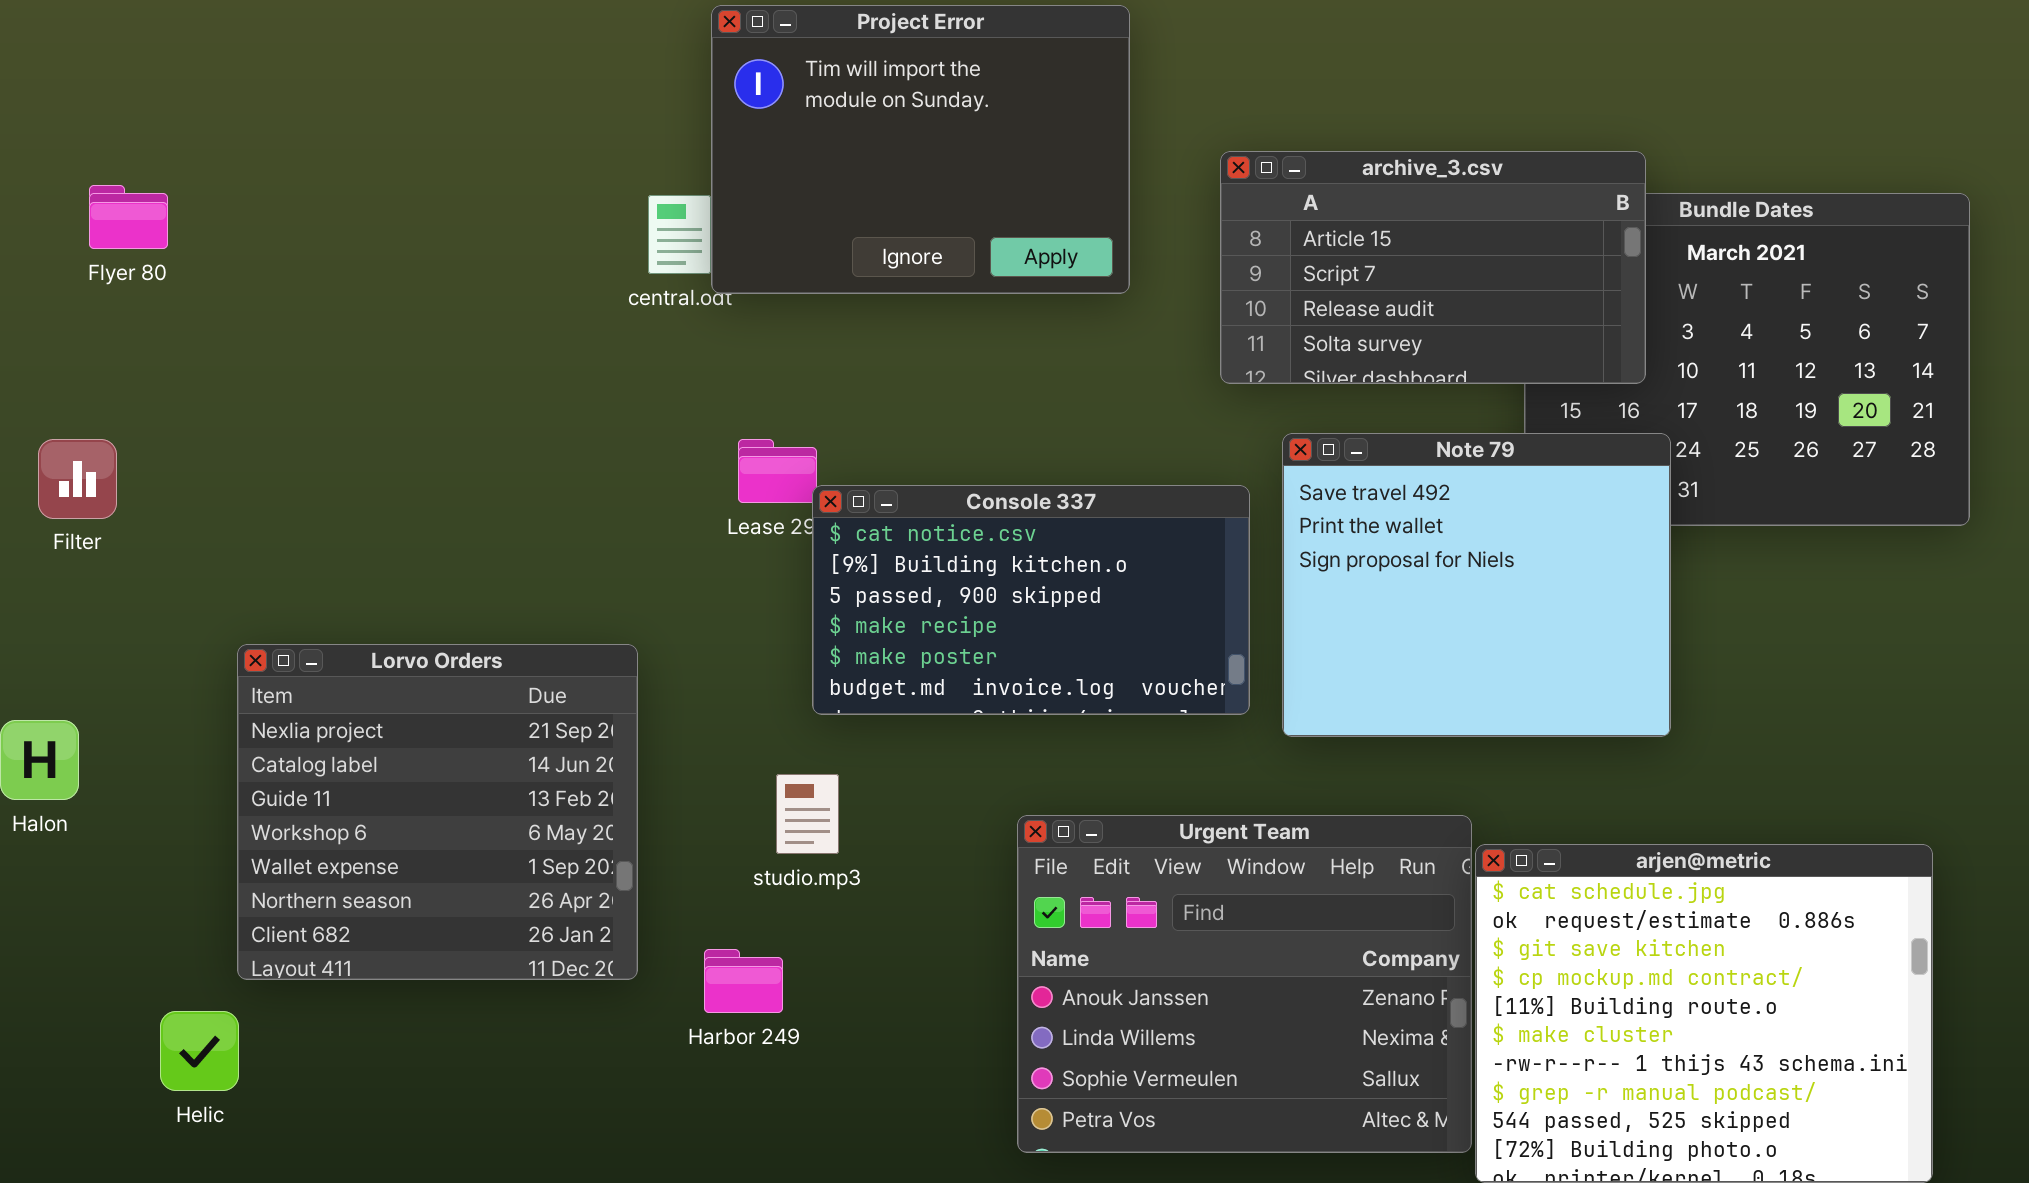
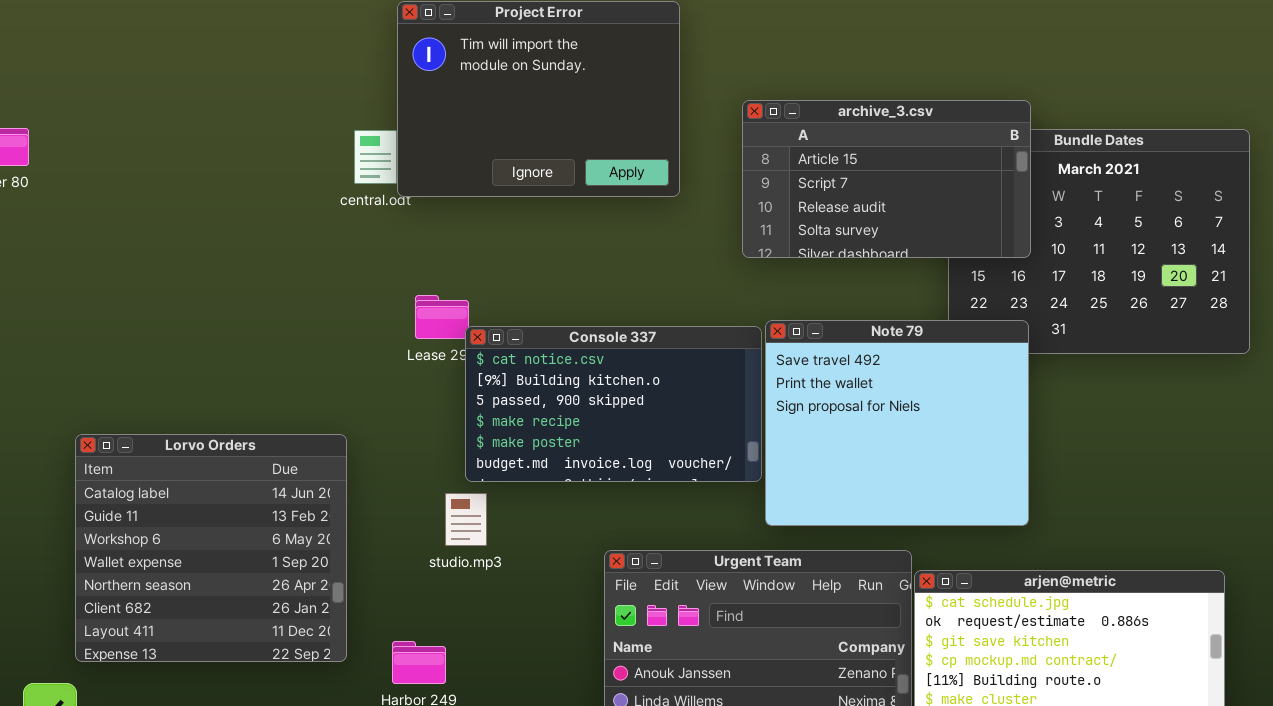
Note 79: [1282,433,1671,737] -> [765,320,1029,526], moved
Lorvo Orders: [237,644,638,980] -> [75,434,347,662], scrolled down 1 row
studio.mp3: [776,774,839,854] -> [445,493,487,546], moved

